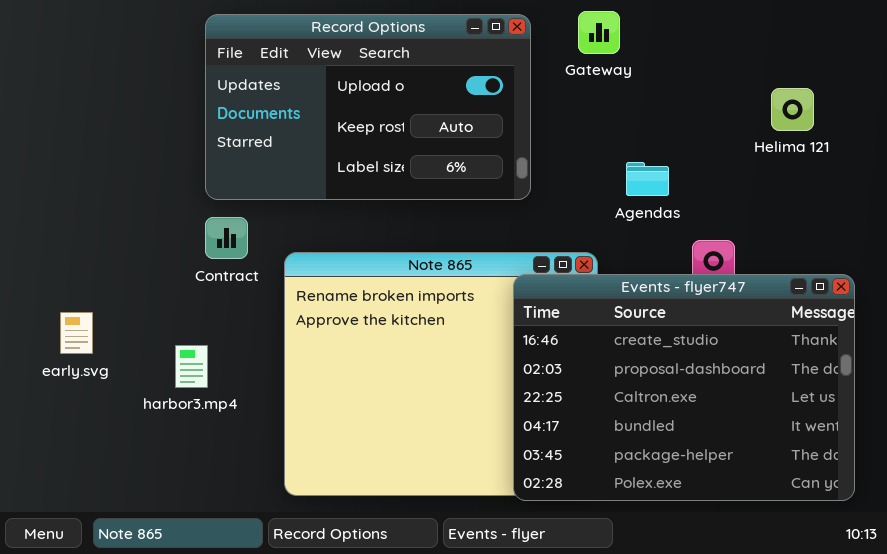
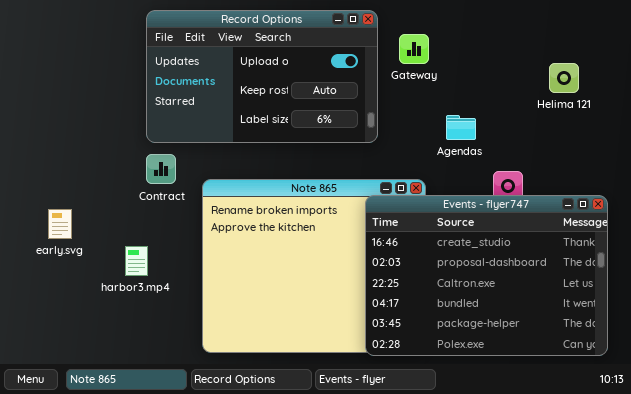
Gateway: [578,11,620,54] -> [399,34,429,64], moved
early.svg: [60,312,93,354] -> [48,209,72,239], moved

